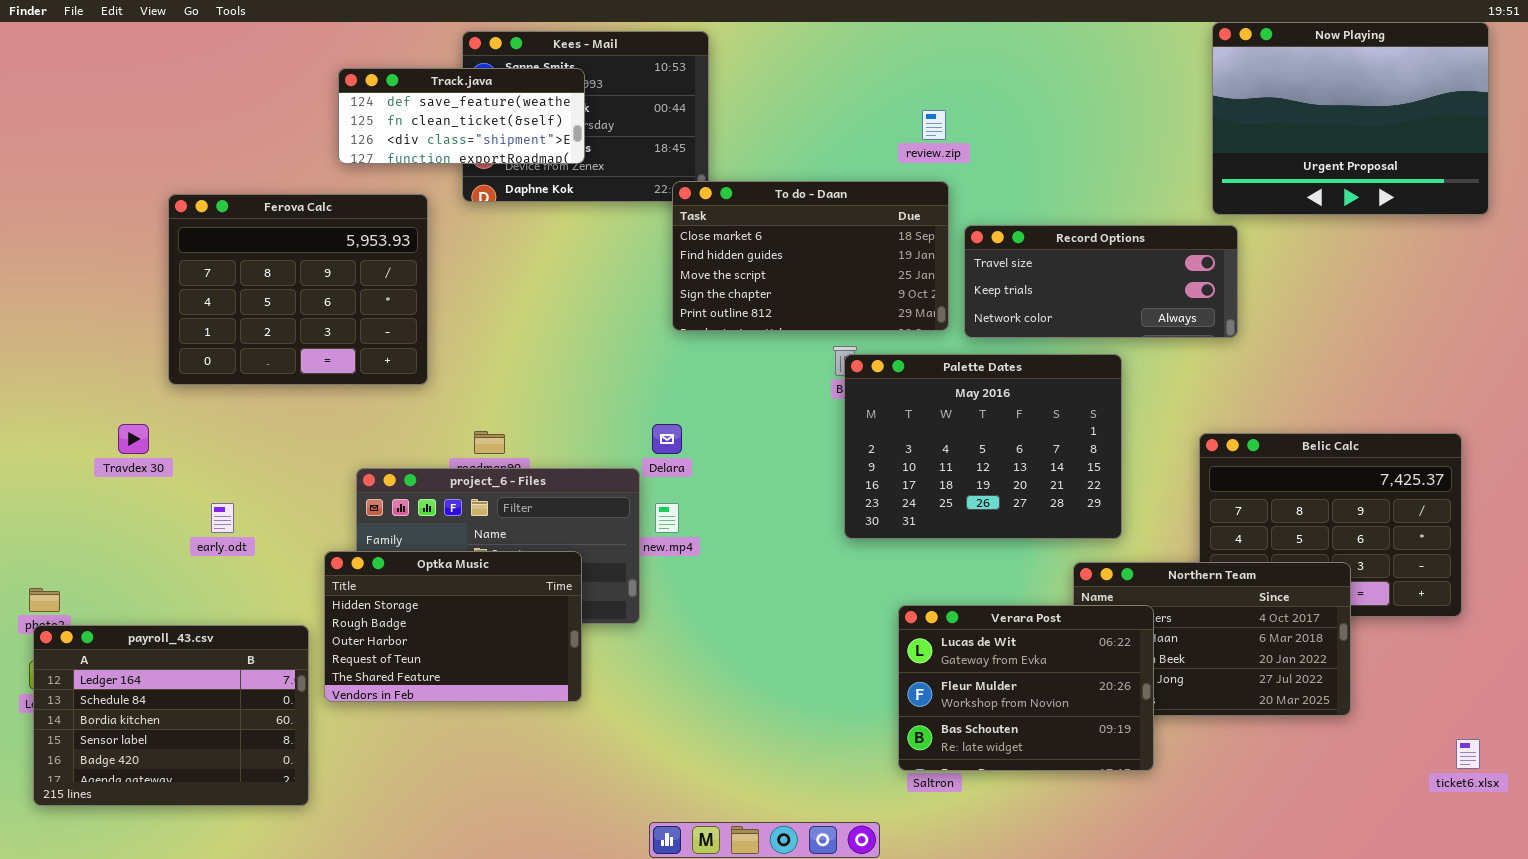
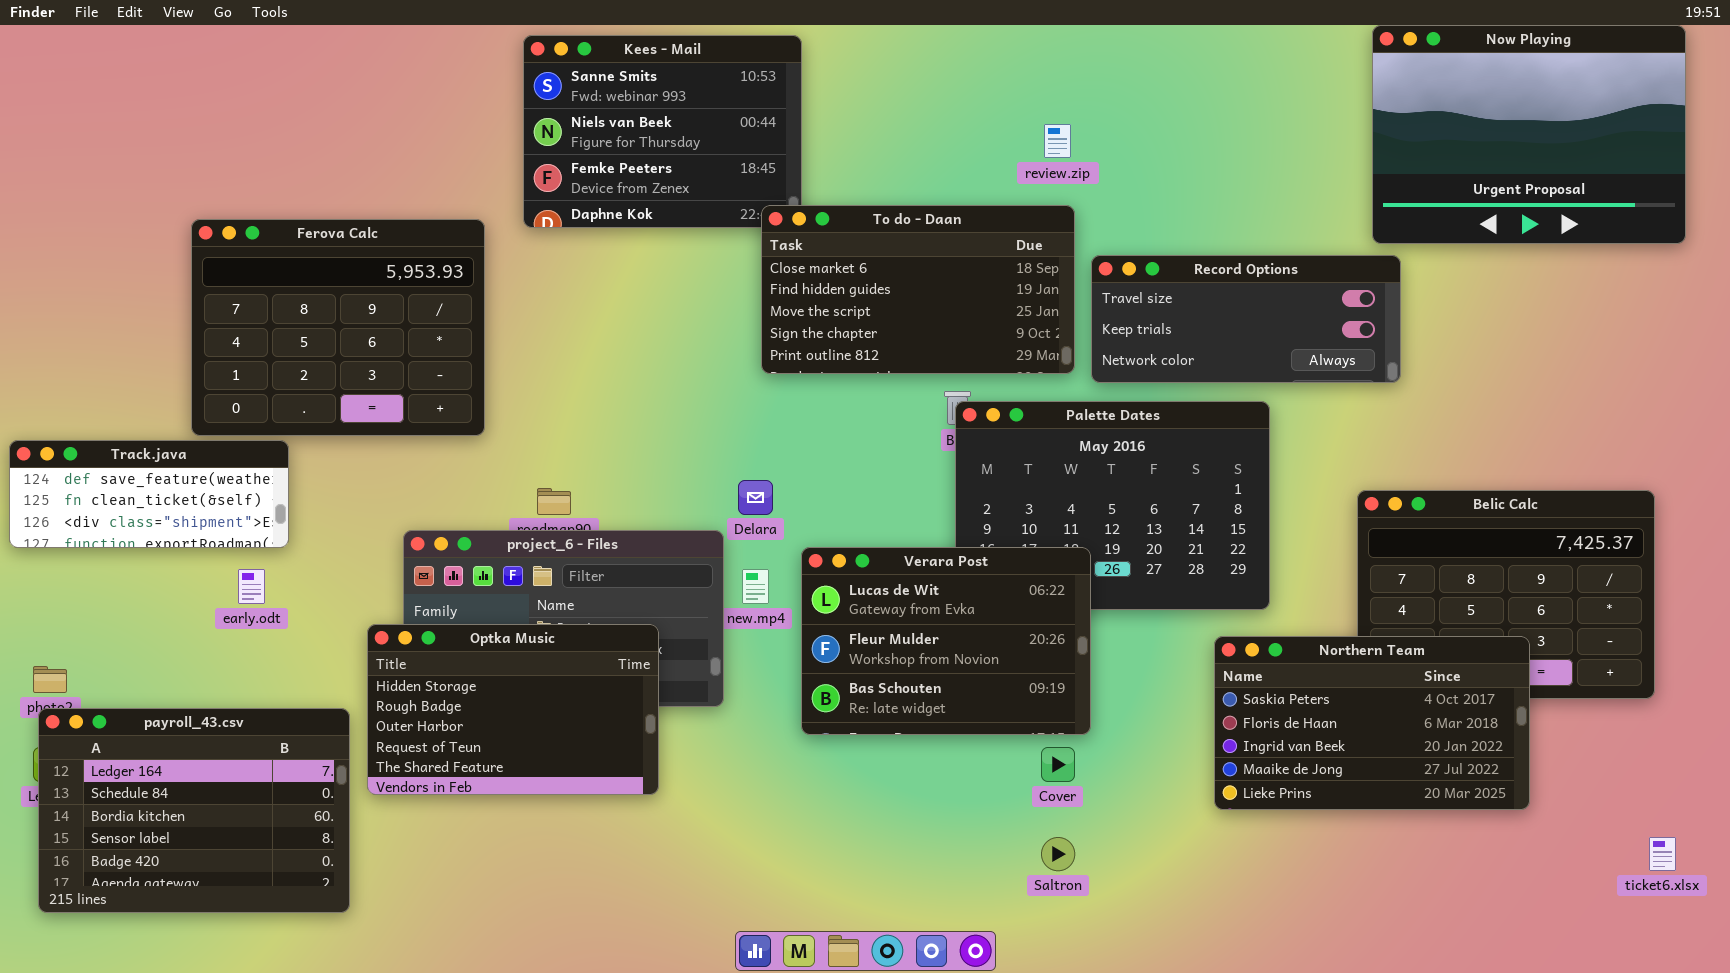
Track.java: [338,68,585,164] -> [9,440,289,548], moved
Verara Post: [898,605,1154,771] -> [801,547,1091,735], moved

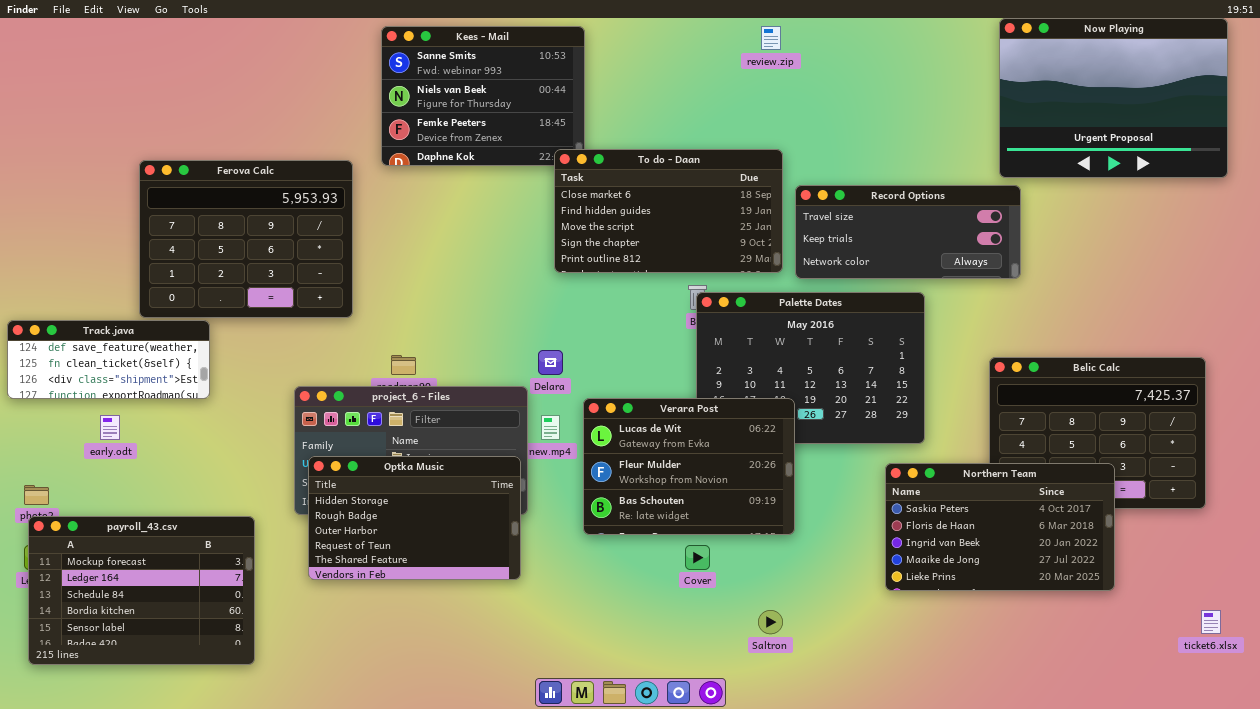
review.zip: [1044,124,1071,158] -> [761,26,781,50], moved
early.odt: [238,569,265,604] -> [100,415,120,440], moved
Optka Music: [367,624,659,795] -> [308,456,521,580], moved
payroll_43.csv: [38,708,350,913] -> [28,516,255,665], scrolled up 1 row
Cover: [1041,747,1075,782] -> [685,545,710,570], moved

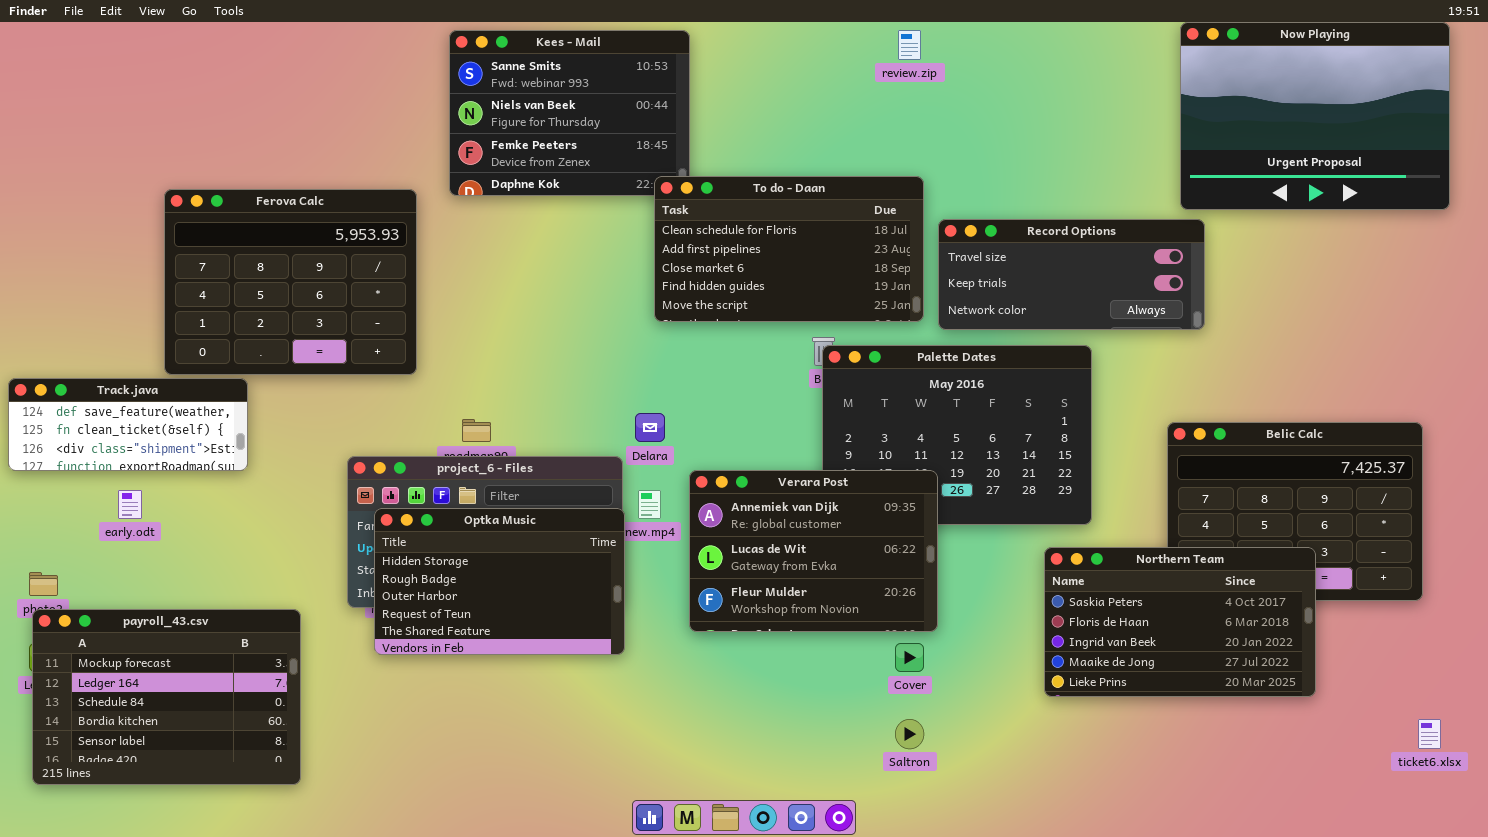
To do - Daan: [554,149,783,273] -> [654,176,924,322], scrolled up 2 rows
Verara Post: [583,398,795,535] -> [689,470,938,632], scrolled up 1 row
Optka Music: [308,456,521,580] -> [374,508,625,655], moved
Cover: [685,545,710,570] -> [895,643,924,672], moved

